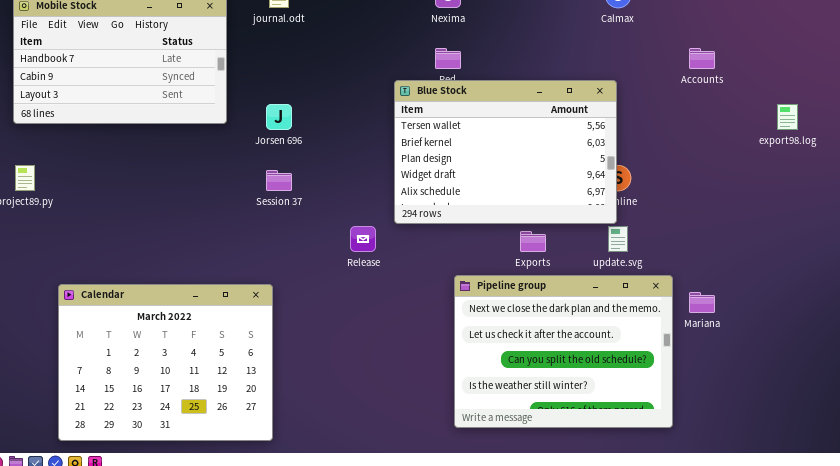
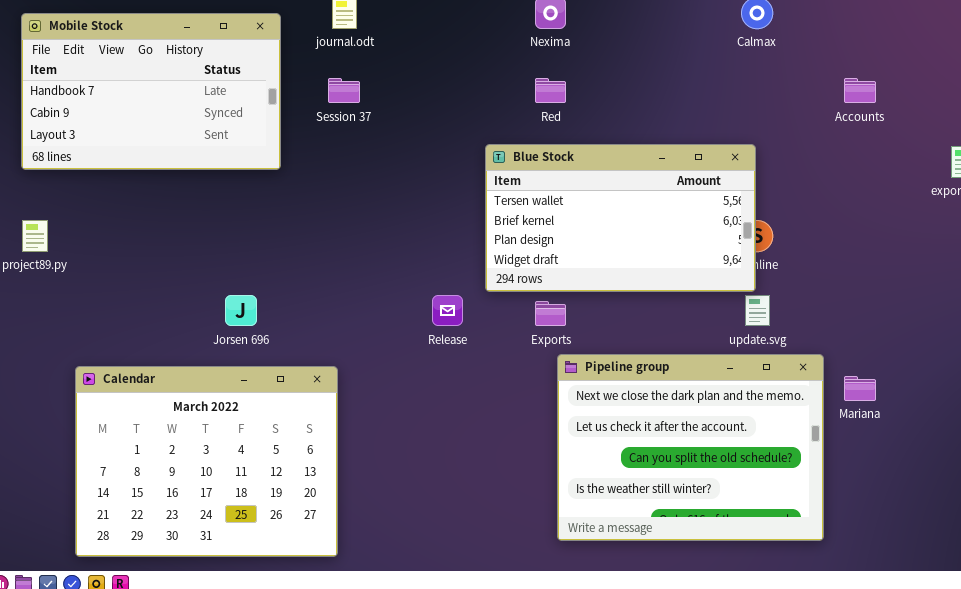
Blue Stock: [394,80,617,224] -> [485,144,756,292], resized
Jorsen 696: [266,104,292,130] -> [225,295,257,326], moved
Session 37: [266,170,292,191] -> [328,78,360,103], moved
Exports: [520,231,546,252] -> [535,301,566,326], moved

